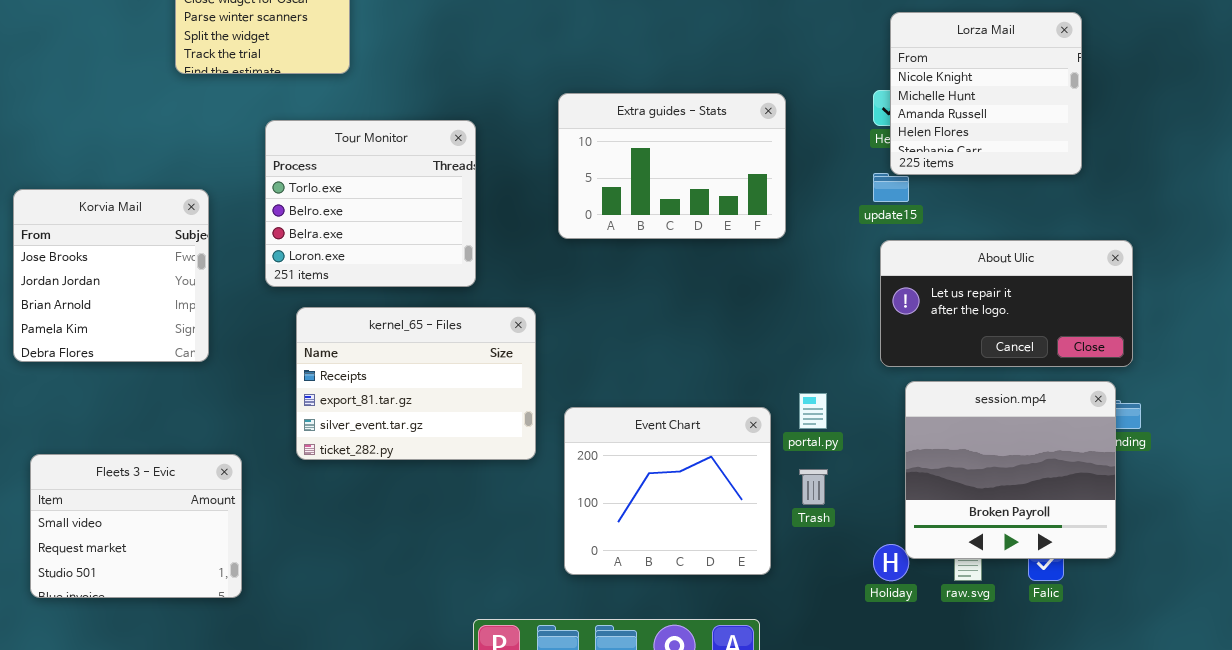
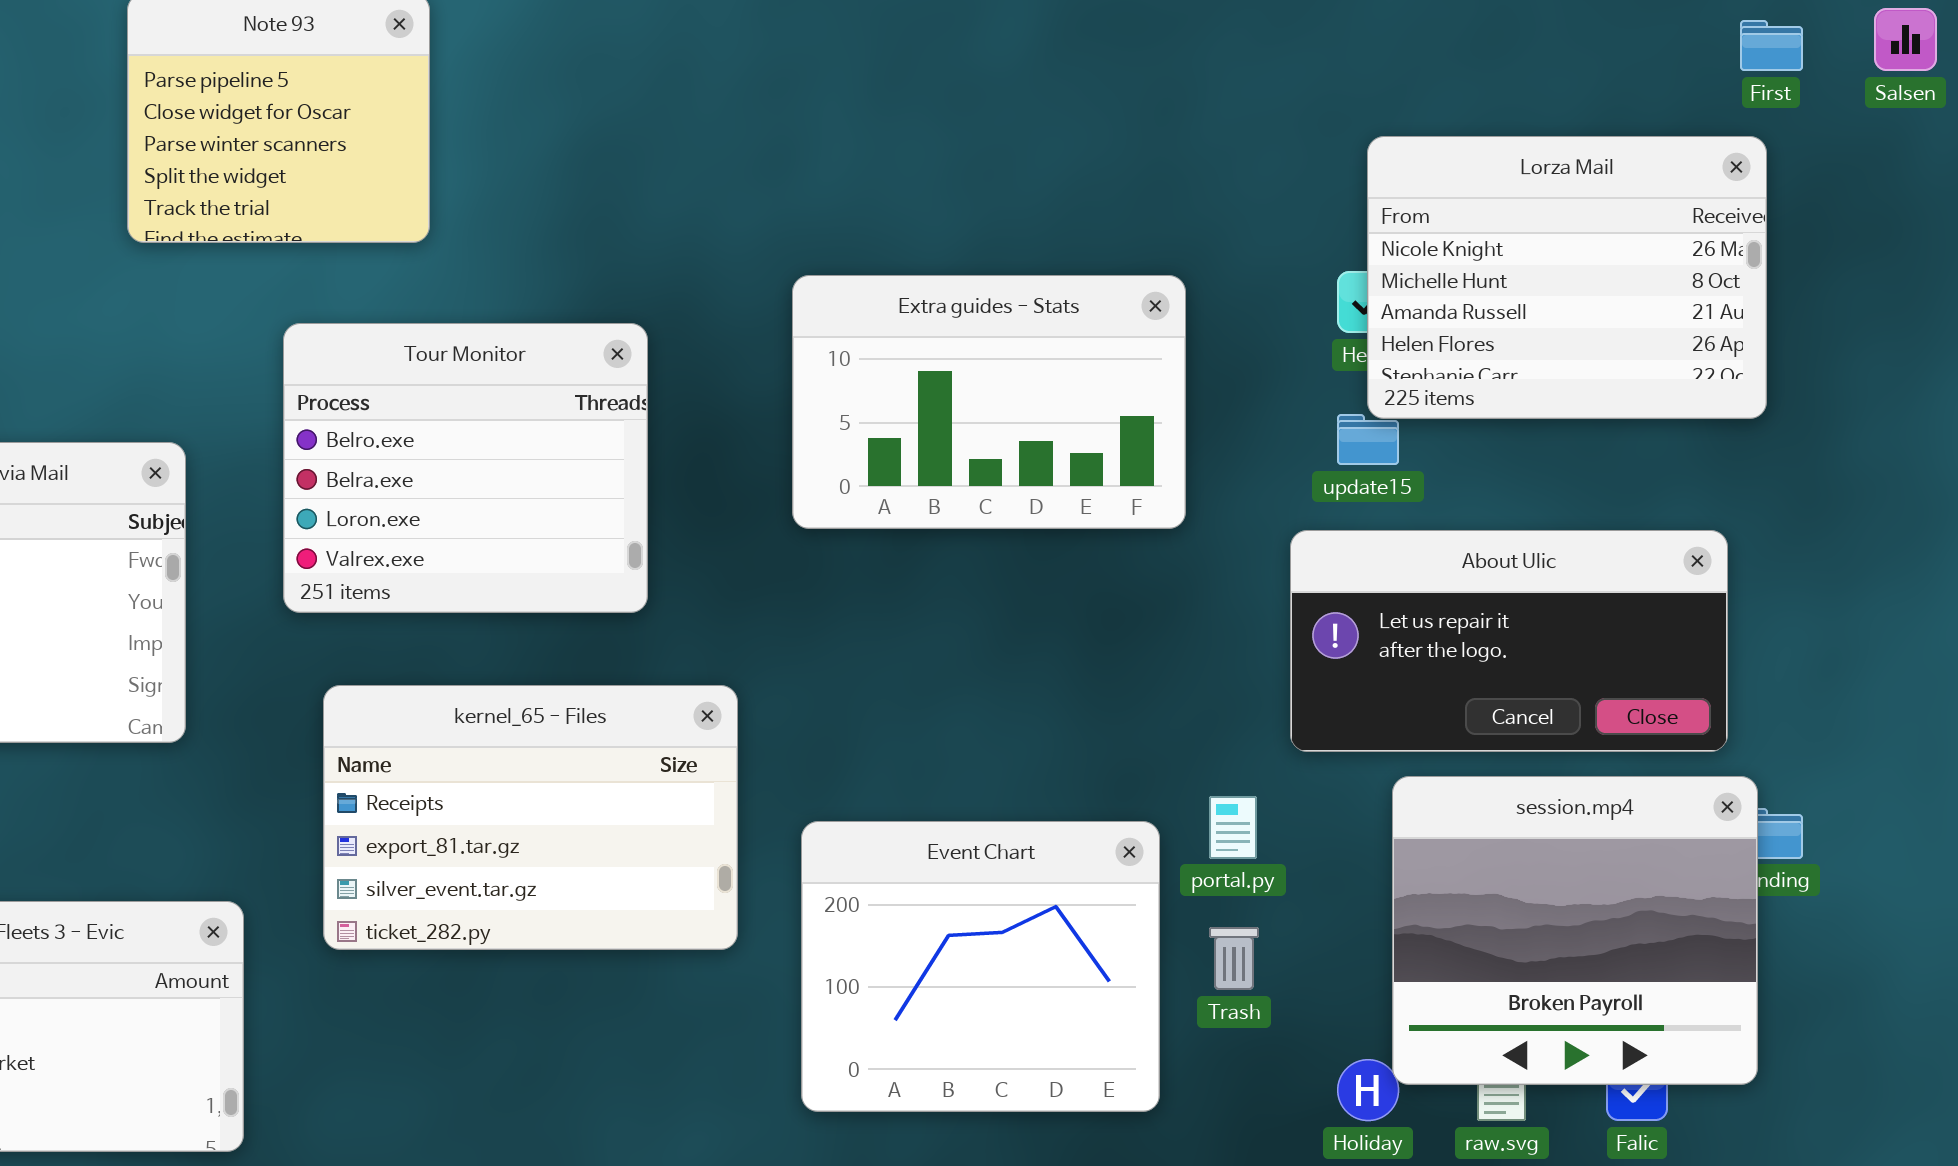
Lorza Mail: [890,12,1082,175] -> [1367,136,1767,419], resized
Tour Monitor: [265,120,476,287] -> [283,323,648,613], scrolled down 1 row
About Ulic: [880,240,1133,367] -> [1290,530,1728,752], moved
kernel_65 - Files: [296,307,536,460] -> [323,685,738,950], moved

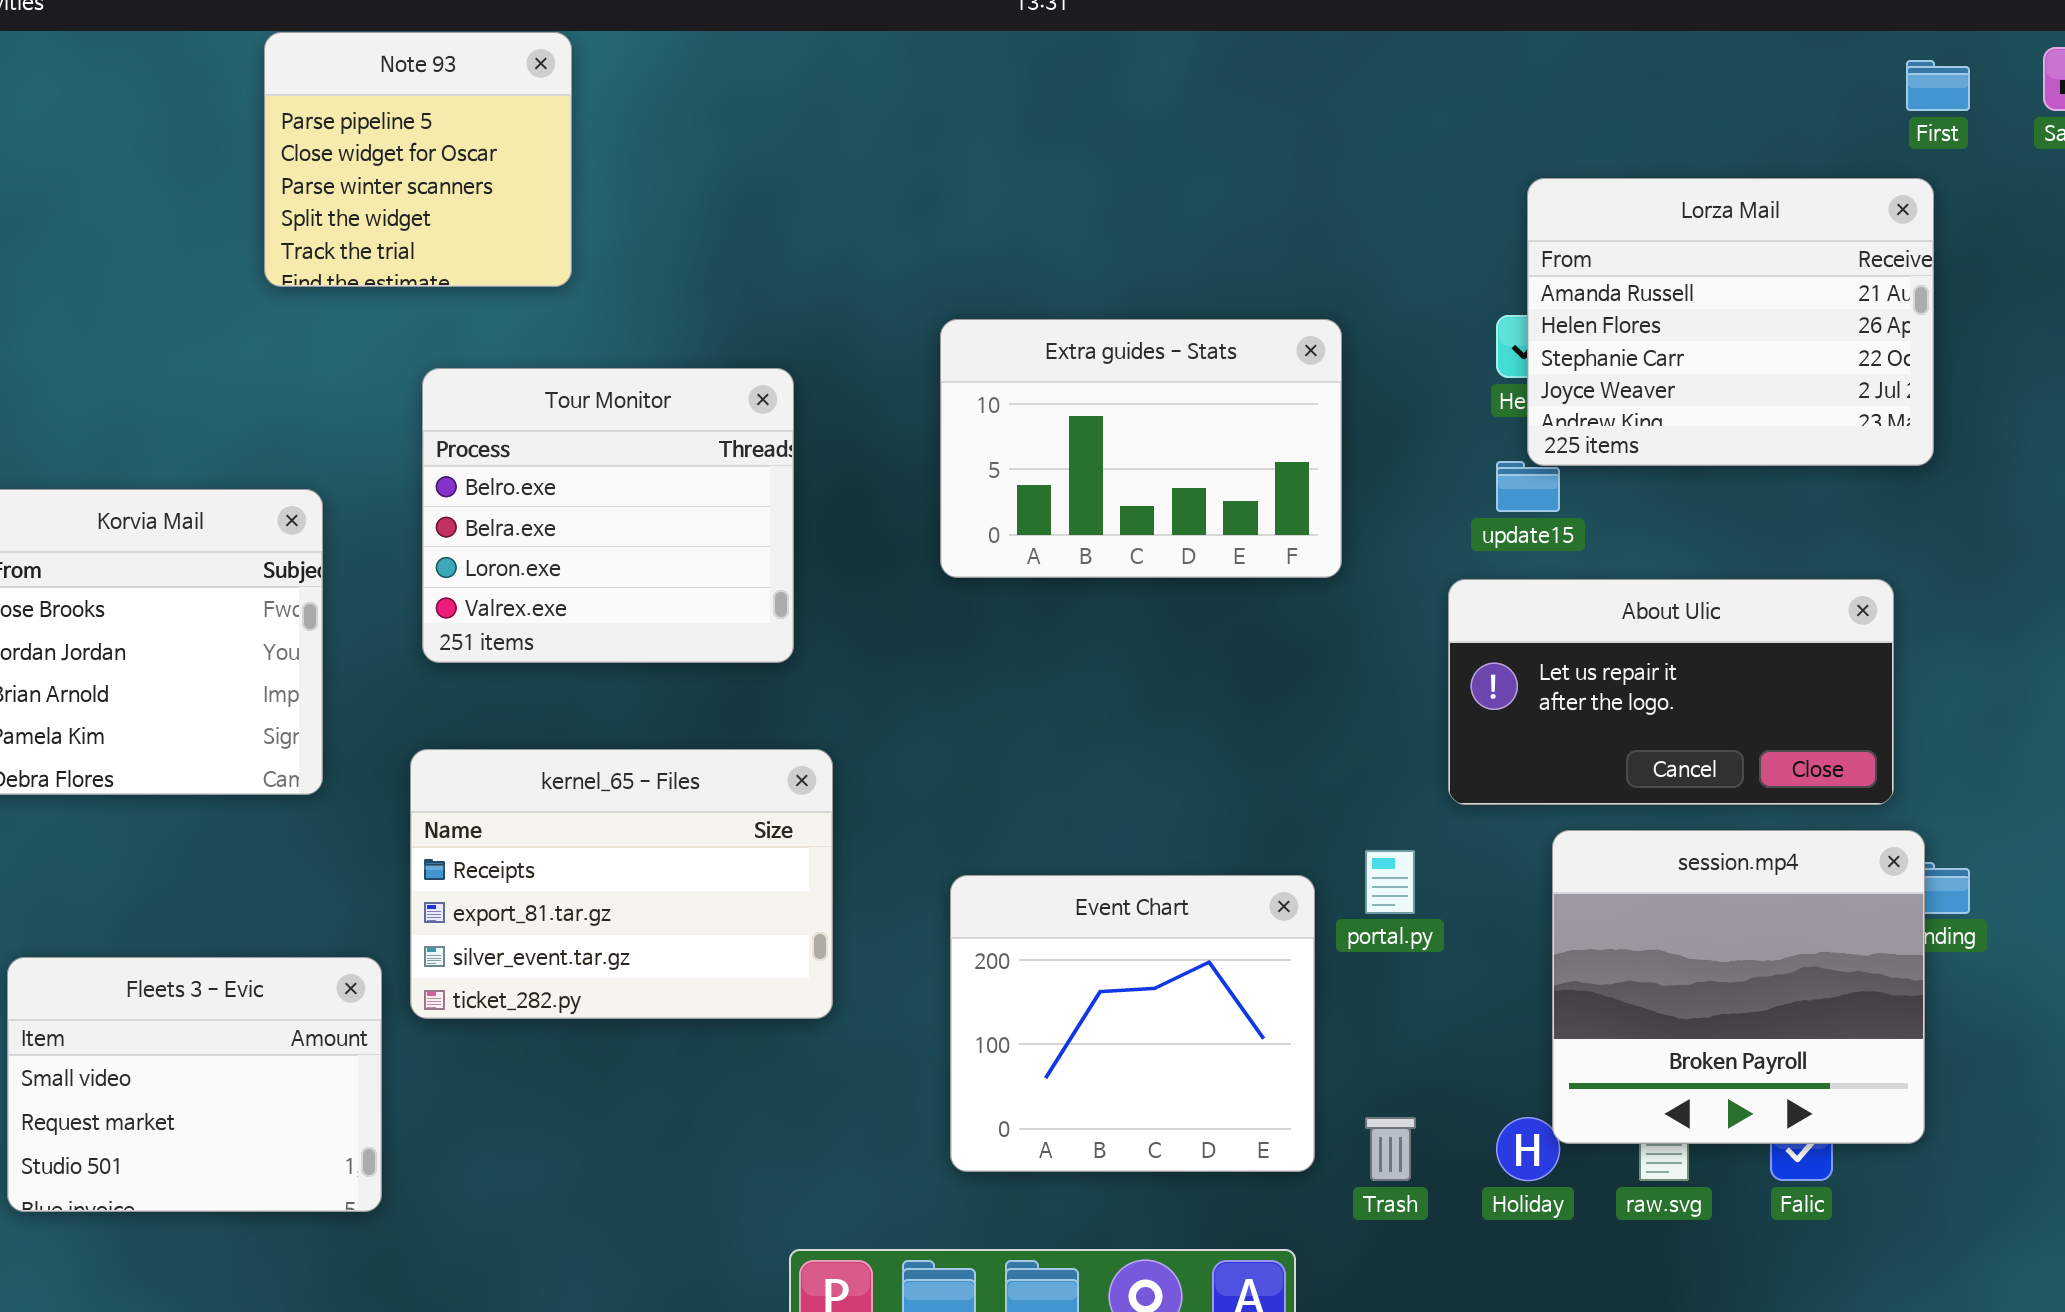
Lorza Mail: [1367,136,1767,419] -> [1527,178,1934,466], scrolled down 2 rows
kernel_65 - Files: [323,685,738,950] -> [410,749,833,1019], moved
Trash: [1209,927,1259,990] -> [1365,1117,1416,1181], moved

